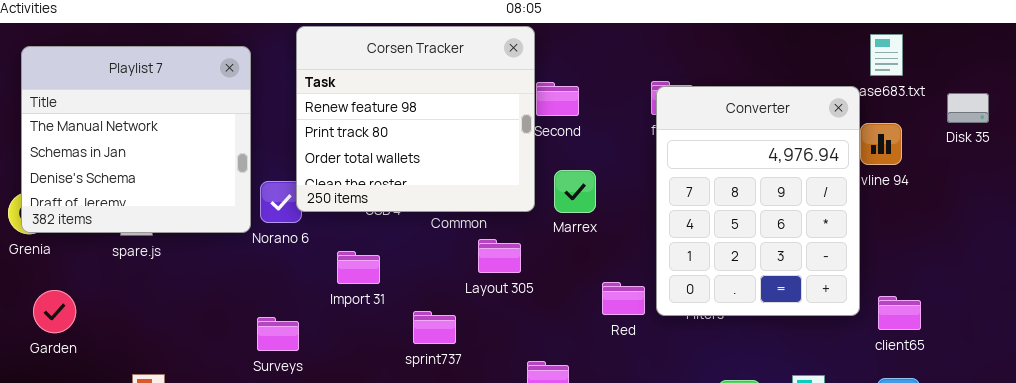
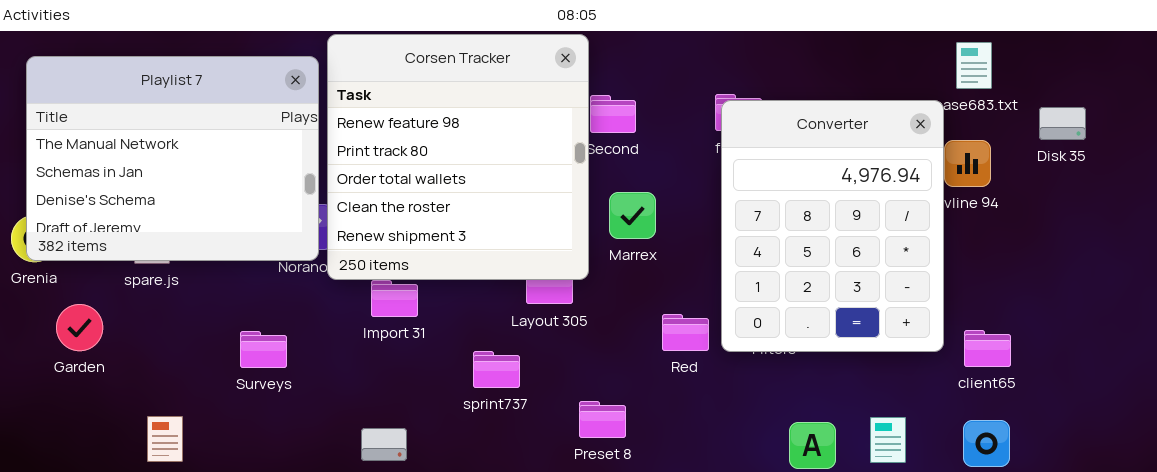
Corsen Tracker: [296,26,535,212] -> [327,34,589,280], resized
Playlist 7: [21,46,251,233] -> [26,56,319,261], resized
Garden: [33,290,76,333] -> [56,304,103,351], moved
sprint737: [413,311,456,344] -> [473,351,520,388], moved
Surveys: [257,317,299,351] -> [240,331,287,368], moved

